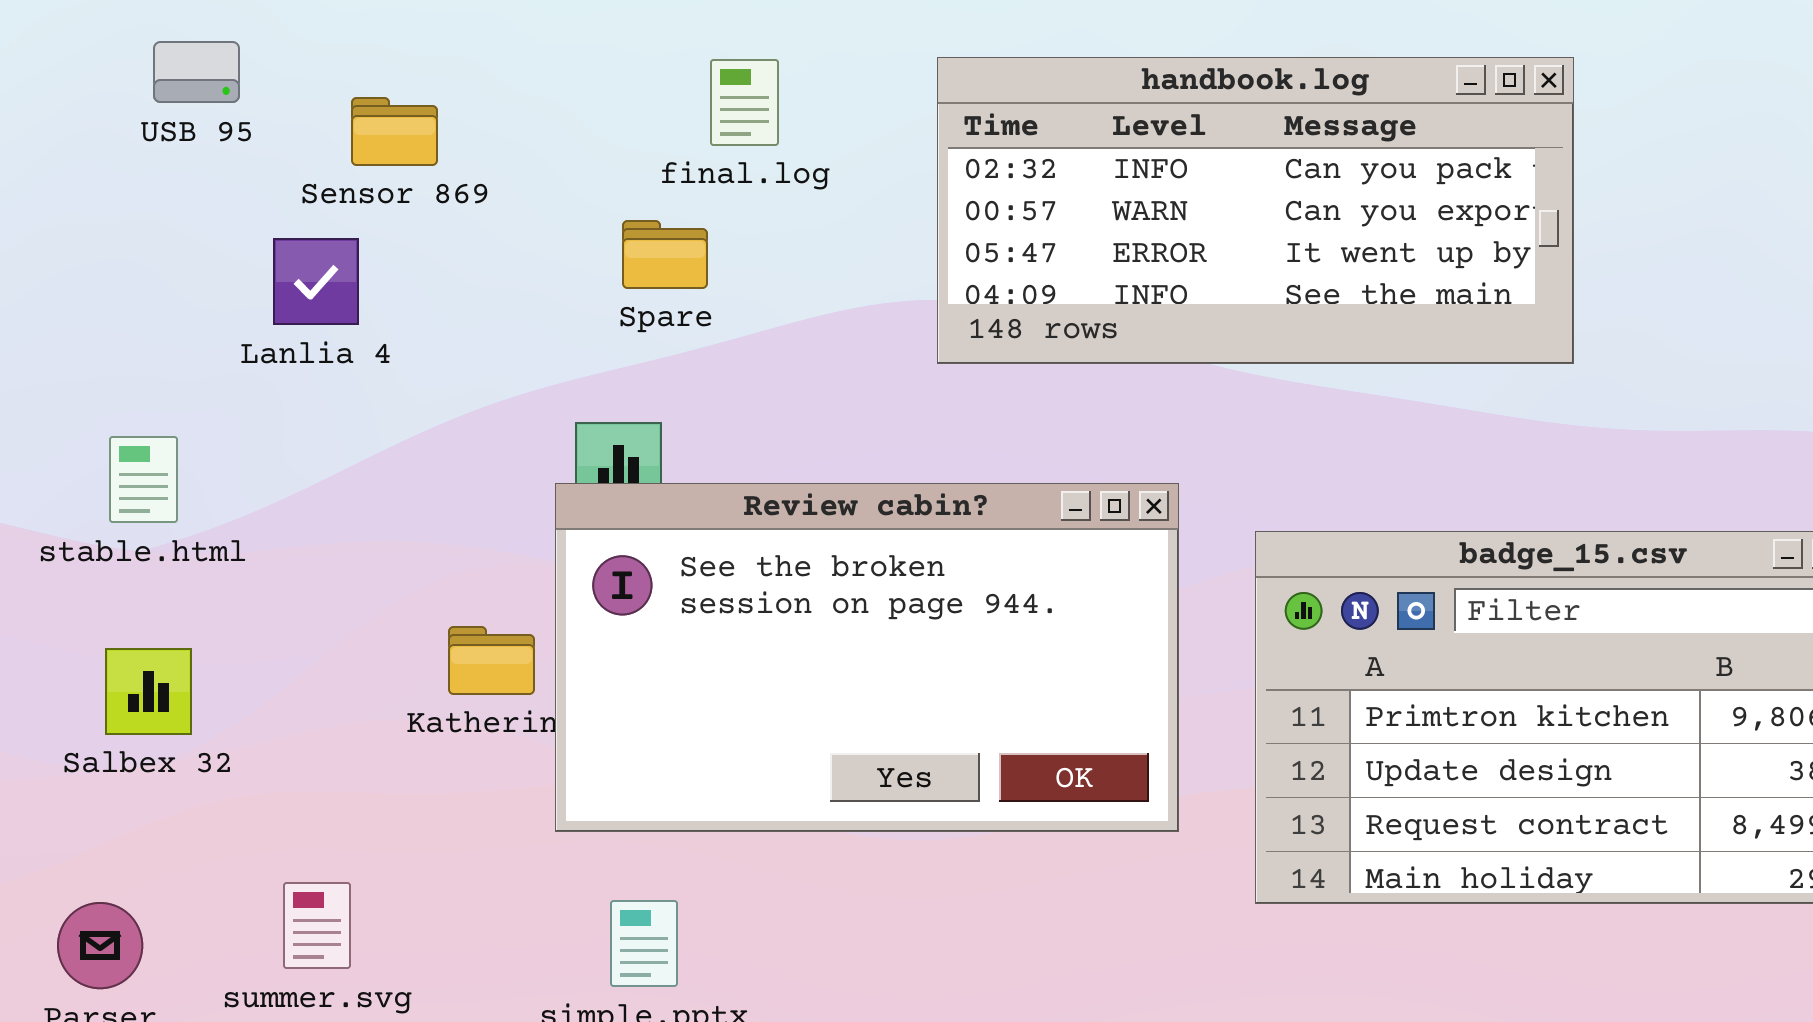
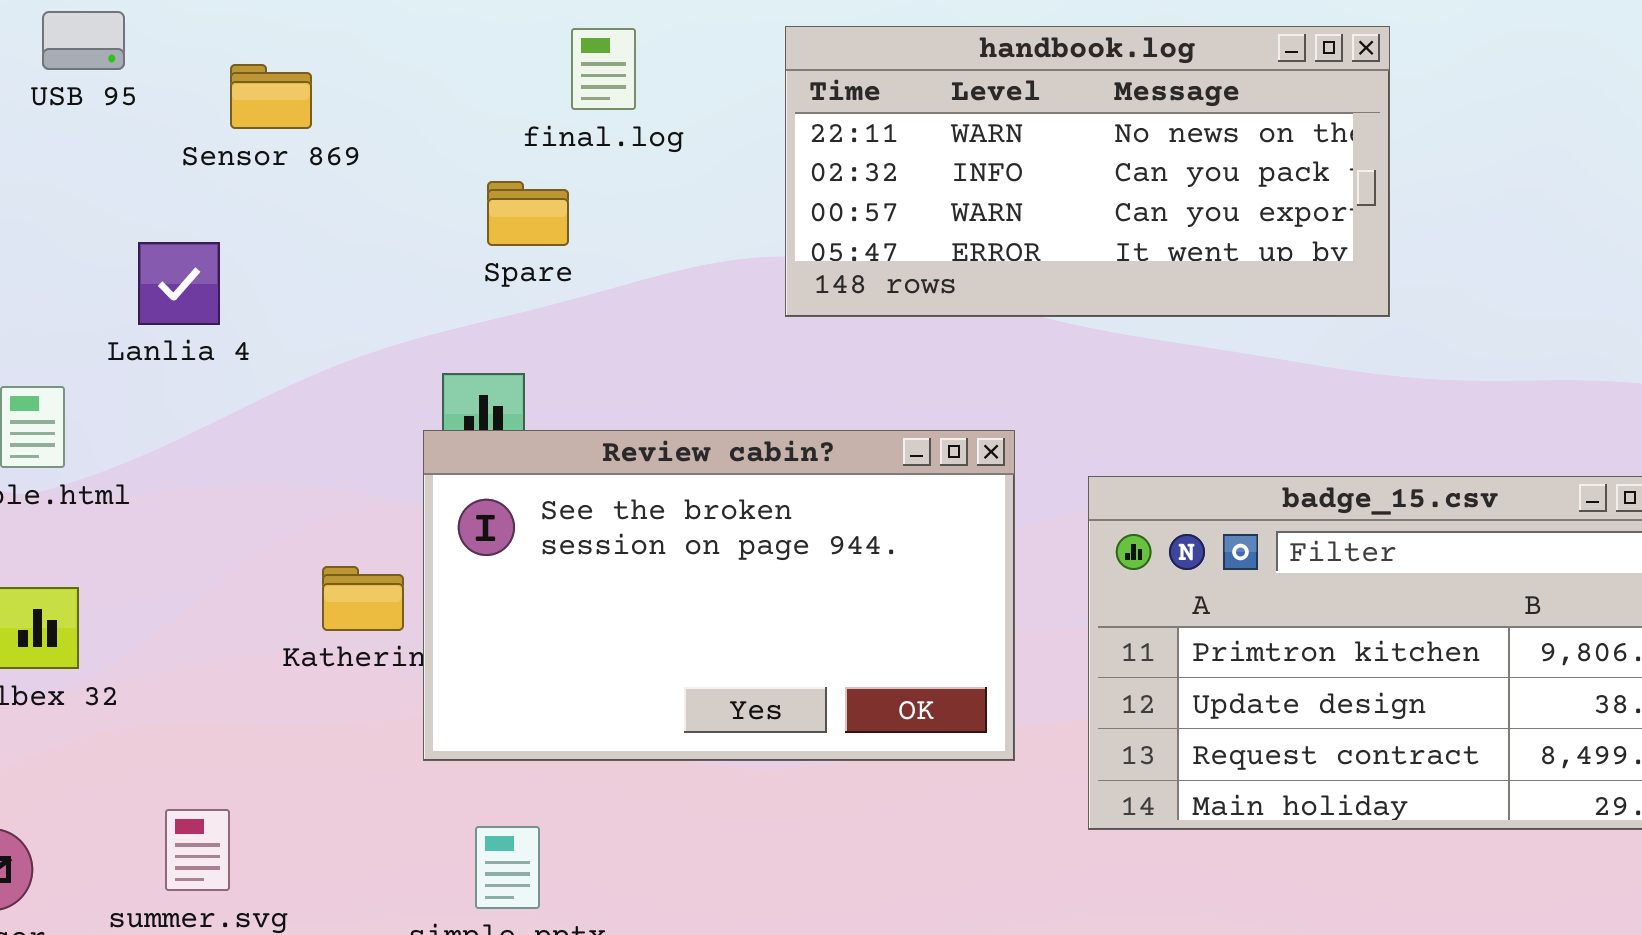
handbook.log: [937,57,1574,364] -> [785,26,1390,317], scrolled up 1 row
Lanlia 4: [273,238,359,325] -> [138,242,220,325], moved

